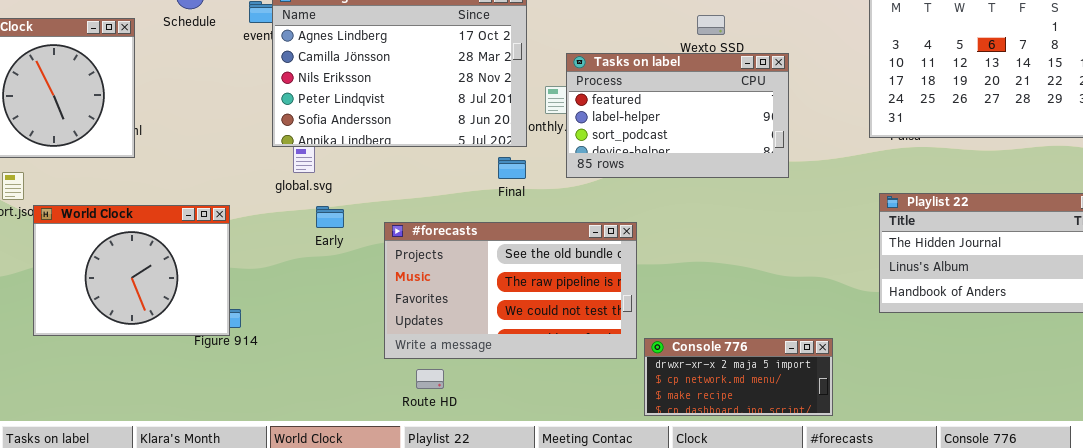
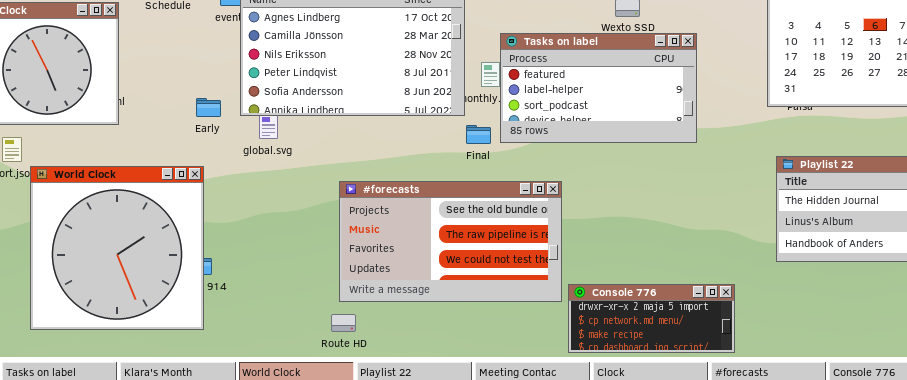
Final: [498,157,526,179] -> [466,125,491,144], moved
World Clock: [33,205,230,336] -> [30,166,204,330], resized
Early: [316,206,344,228] -> [196,98,221,117], moved
Route HD: [416,369,444,389] -> [331,314,356,332], moved

